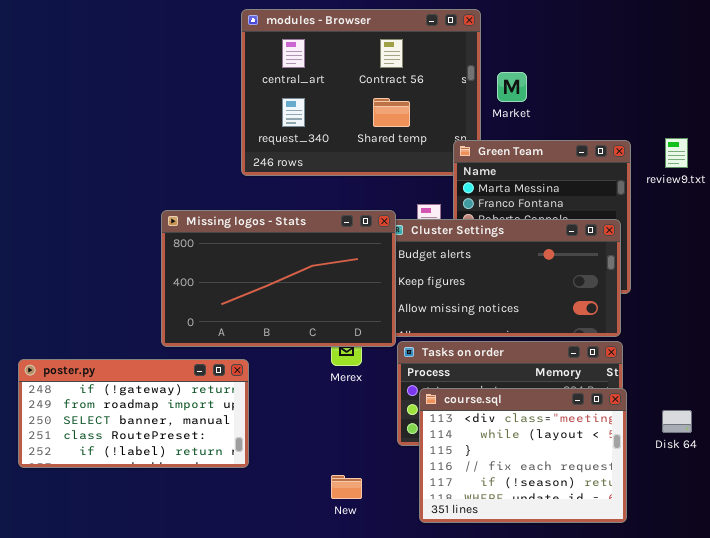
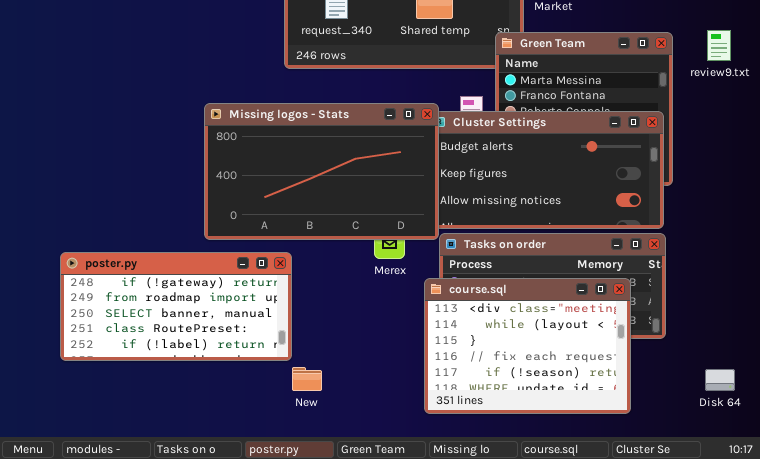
course.sql: [419,388,627,523] -> [424,278,631,414], moved
Disk 64: [662,410,692,433] -> [705,369,735,391], moved
New: [331,475,362,499] -> [292,367,322,391], moved

